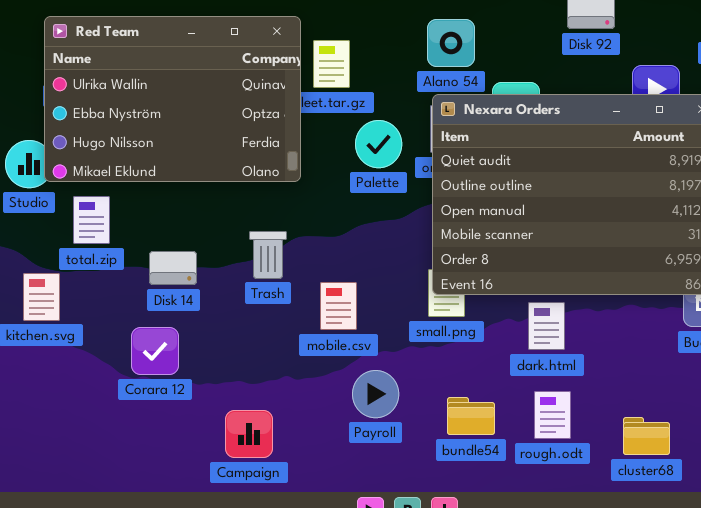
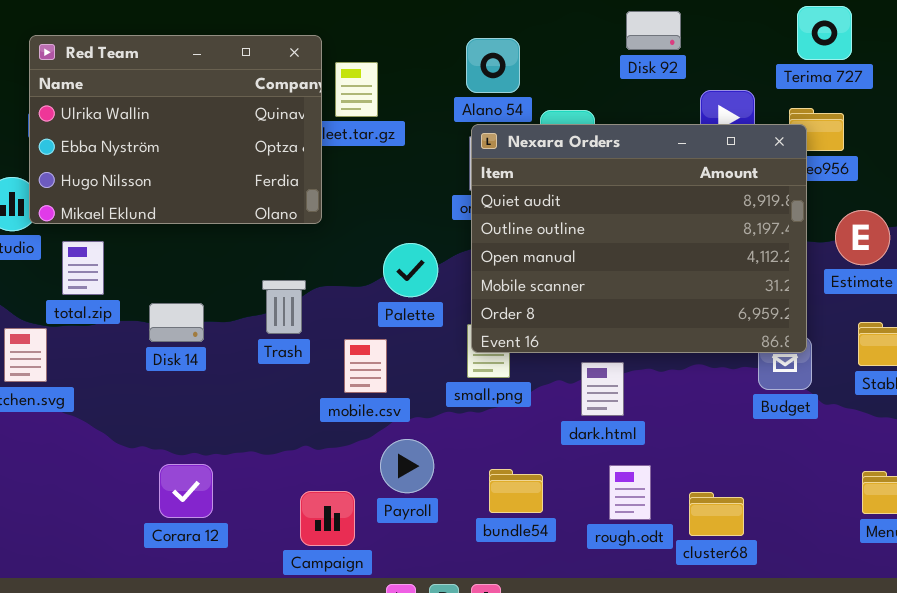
Palette: [355,120,402,168] -> [383,243,438,297], moved
Corara 12: [131,327,179,375] -> [159,464,213,518], moved
rough.odt: [534,391,571,439] -> [609,465,651,520], moved
Campaign: [225,410,273,458] -> [300,491,355,546], moved

